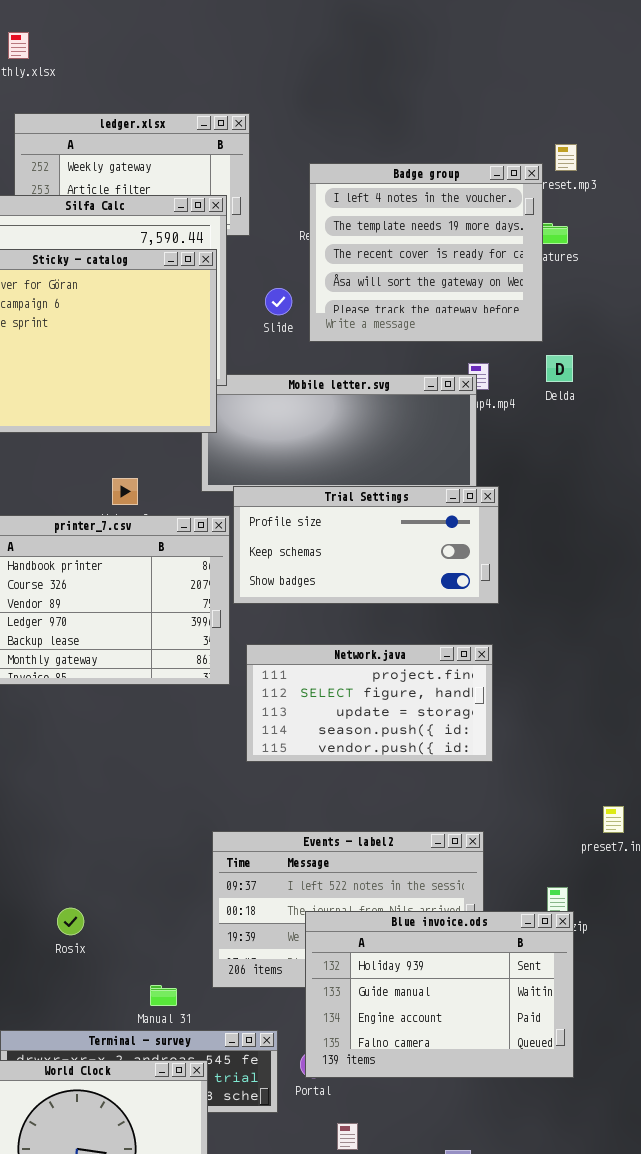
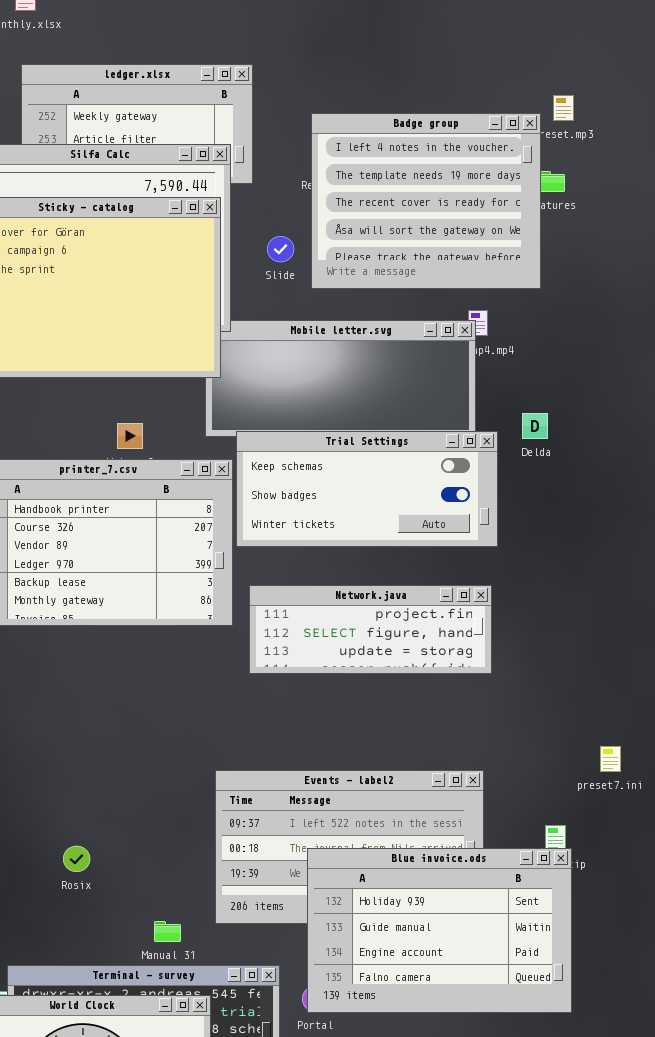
Delda: [546,355,573,382] -> [522,413,548,439], moved
Trial Settings: [233,486,499,604] -> [236,431,498,547], scrolled down 1 row
Network.java: [246,644,493,762] -> [249,585,492,674], resized

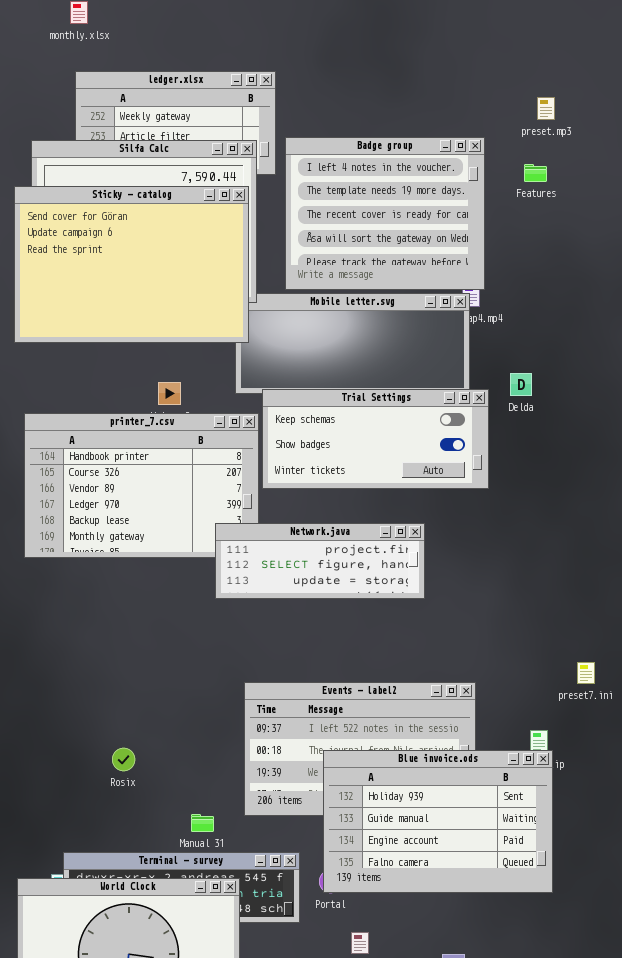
Badge group: [311,113,541,289] -> [285,137,485,290], moved
Network.java: [249,585,492,674] -> [215,523,425,599], moved

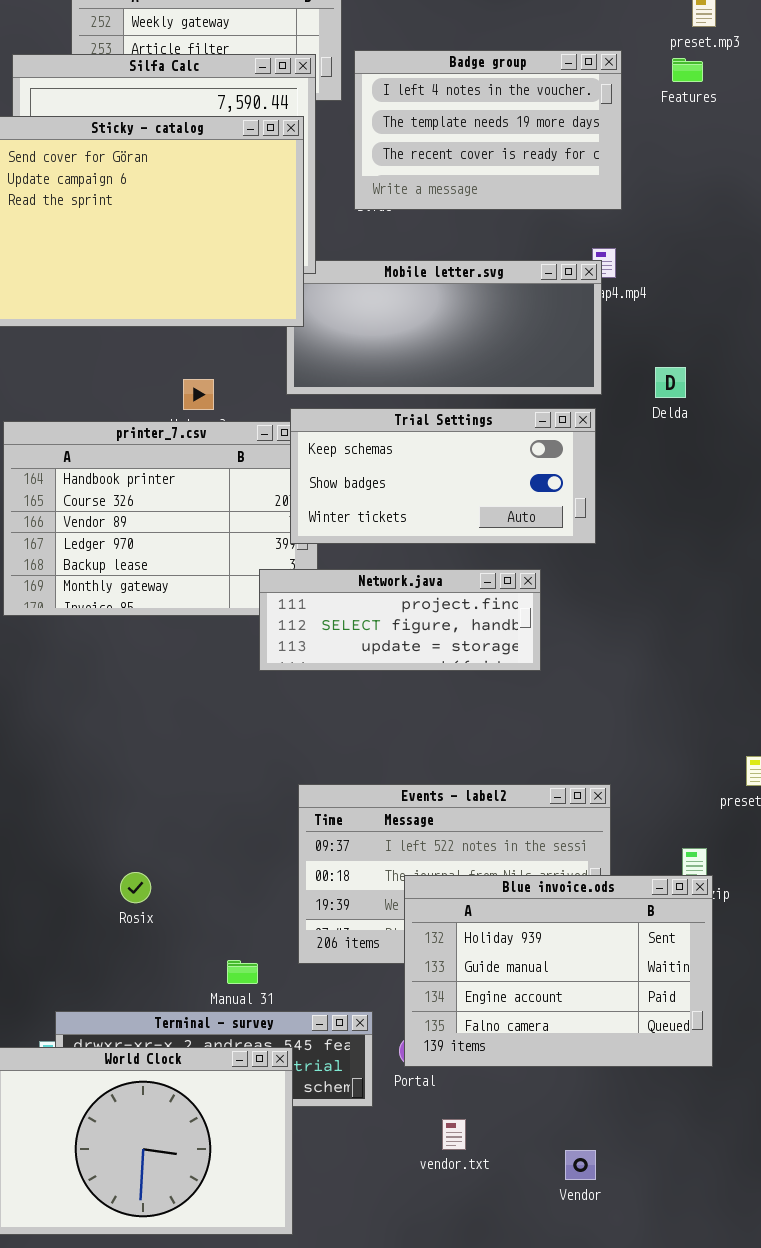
Badge group: [285,137,485,290] -> [354,50,622,210], resized
Features: [524,164,547,182] -> [672,58,703,82], moved
Trial Settings: [262,389,489,489] -> [290,408,596,544], moved

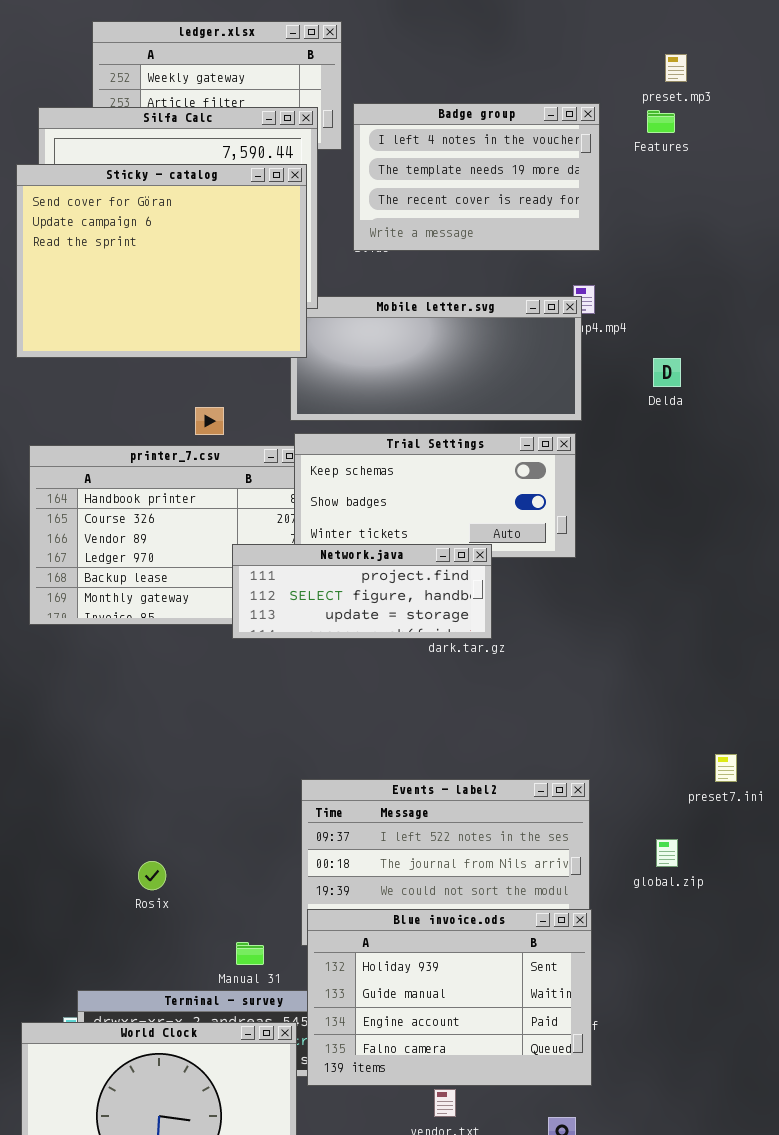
Delda: [655,367,686,398] -> [653,358,681,387], moved
Network.java: [259,569,541,671] -> [232,544,492,639], moved
Blue invoice.ods: [404,875,713,1067] -> [307,909,592,1086], moved

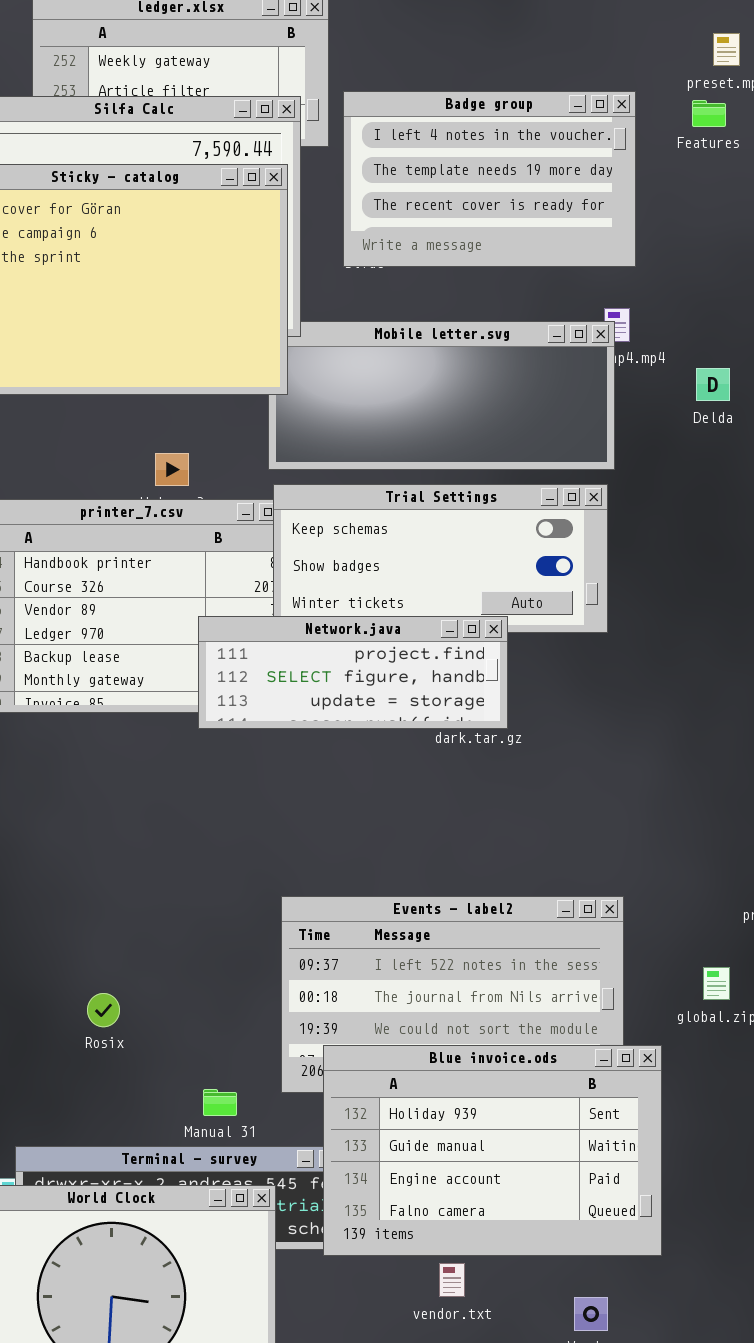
Delda: [653,358,681,387] -> [696,368,730,401], moved
Blue invoice.ods: [307,909,592,1086] -> [323,1045,662,1256], moved

